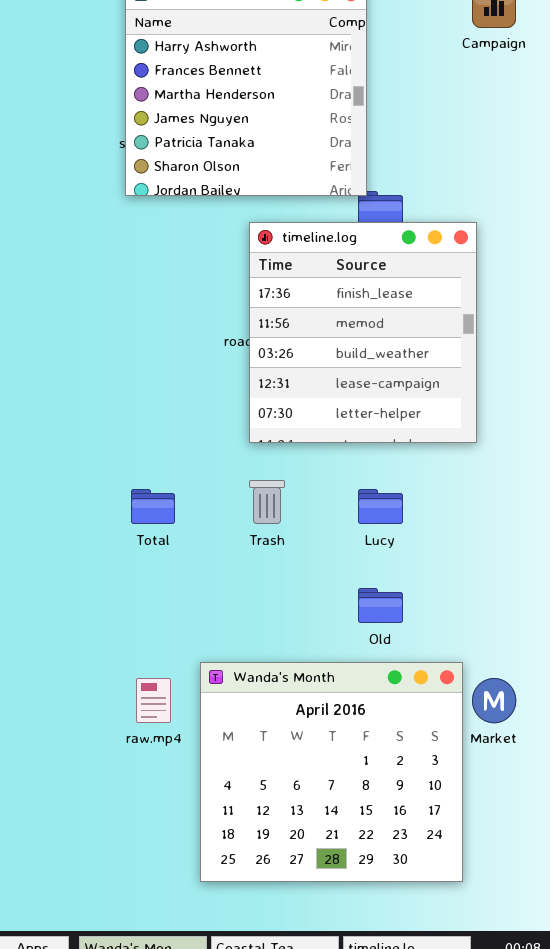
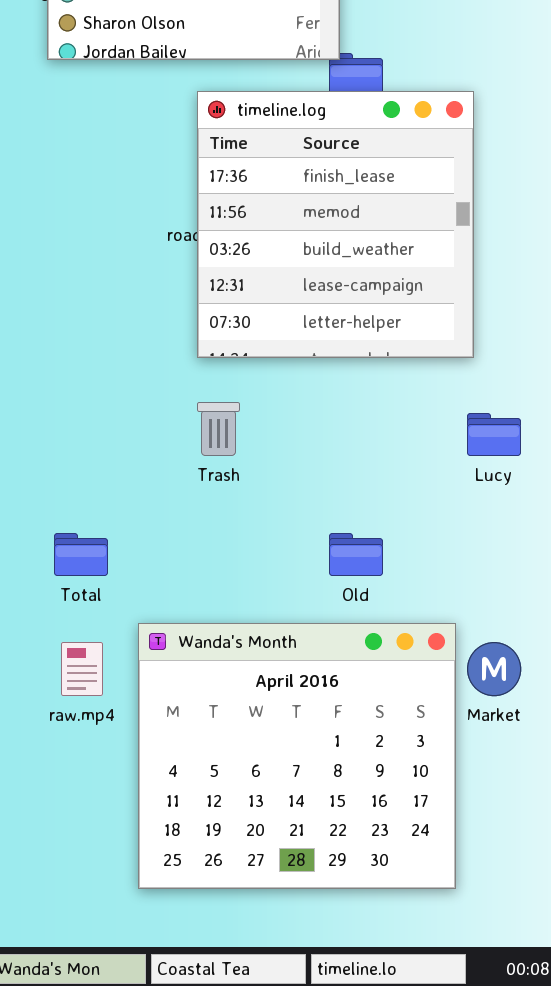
Total: [131,489,175,524] -> [54,533,108,576], moved
Lucy: [358,489,403,524] -> [467,413,521,456], moved

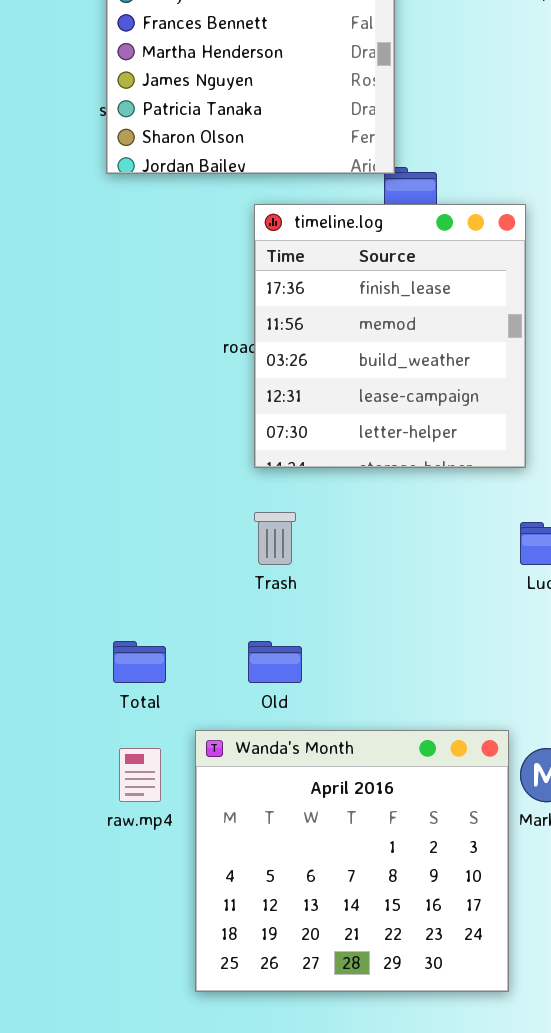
Old: [329,533,383,576] -> [248,641,302,683], moved

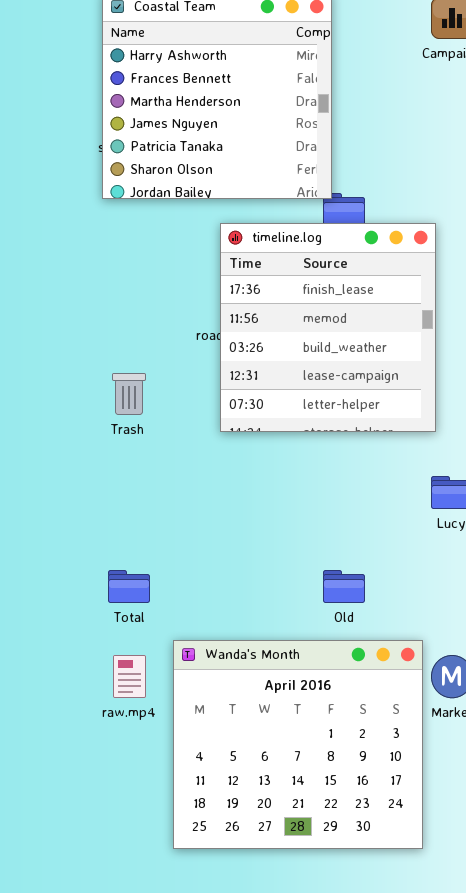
Trash: [254,512,296,565] -> [112,373,146,415], moved
Old: [248,641,302,683] -> [323,570,365,603], moved

